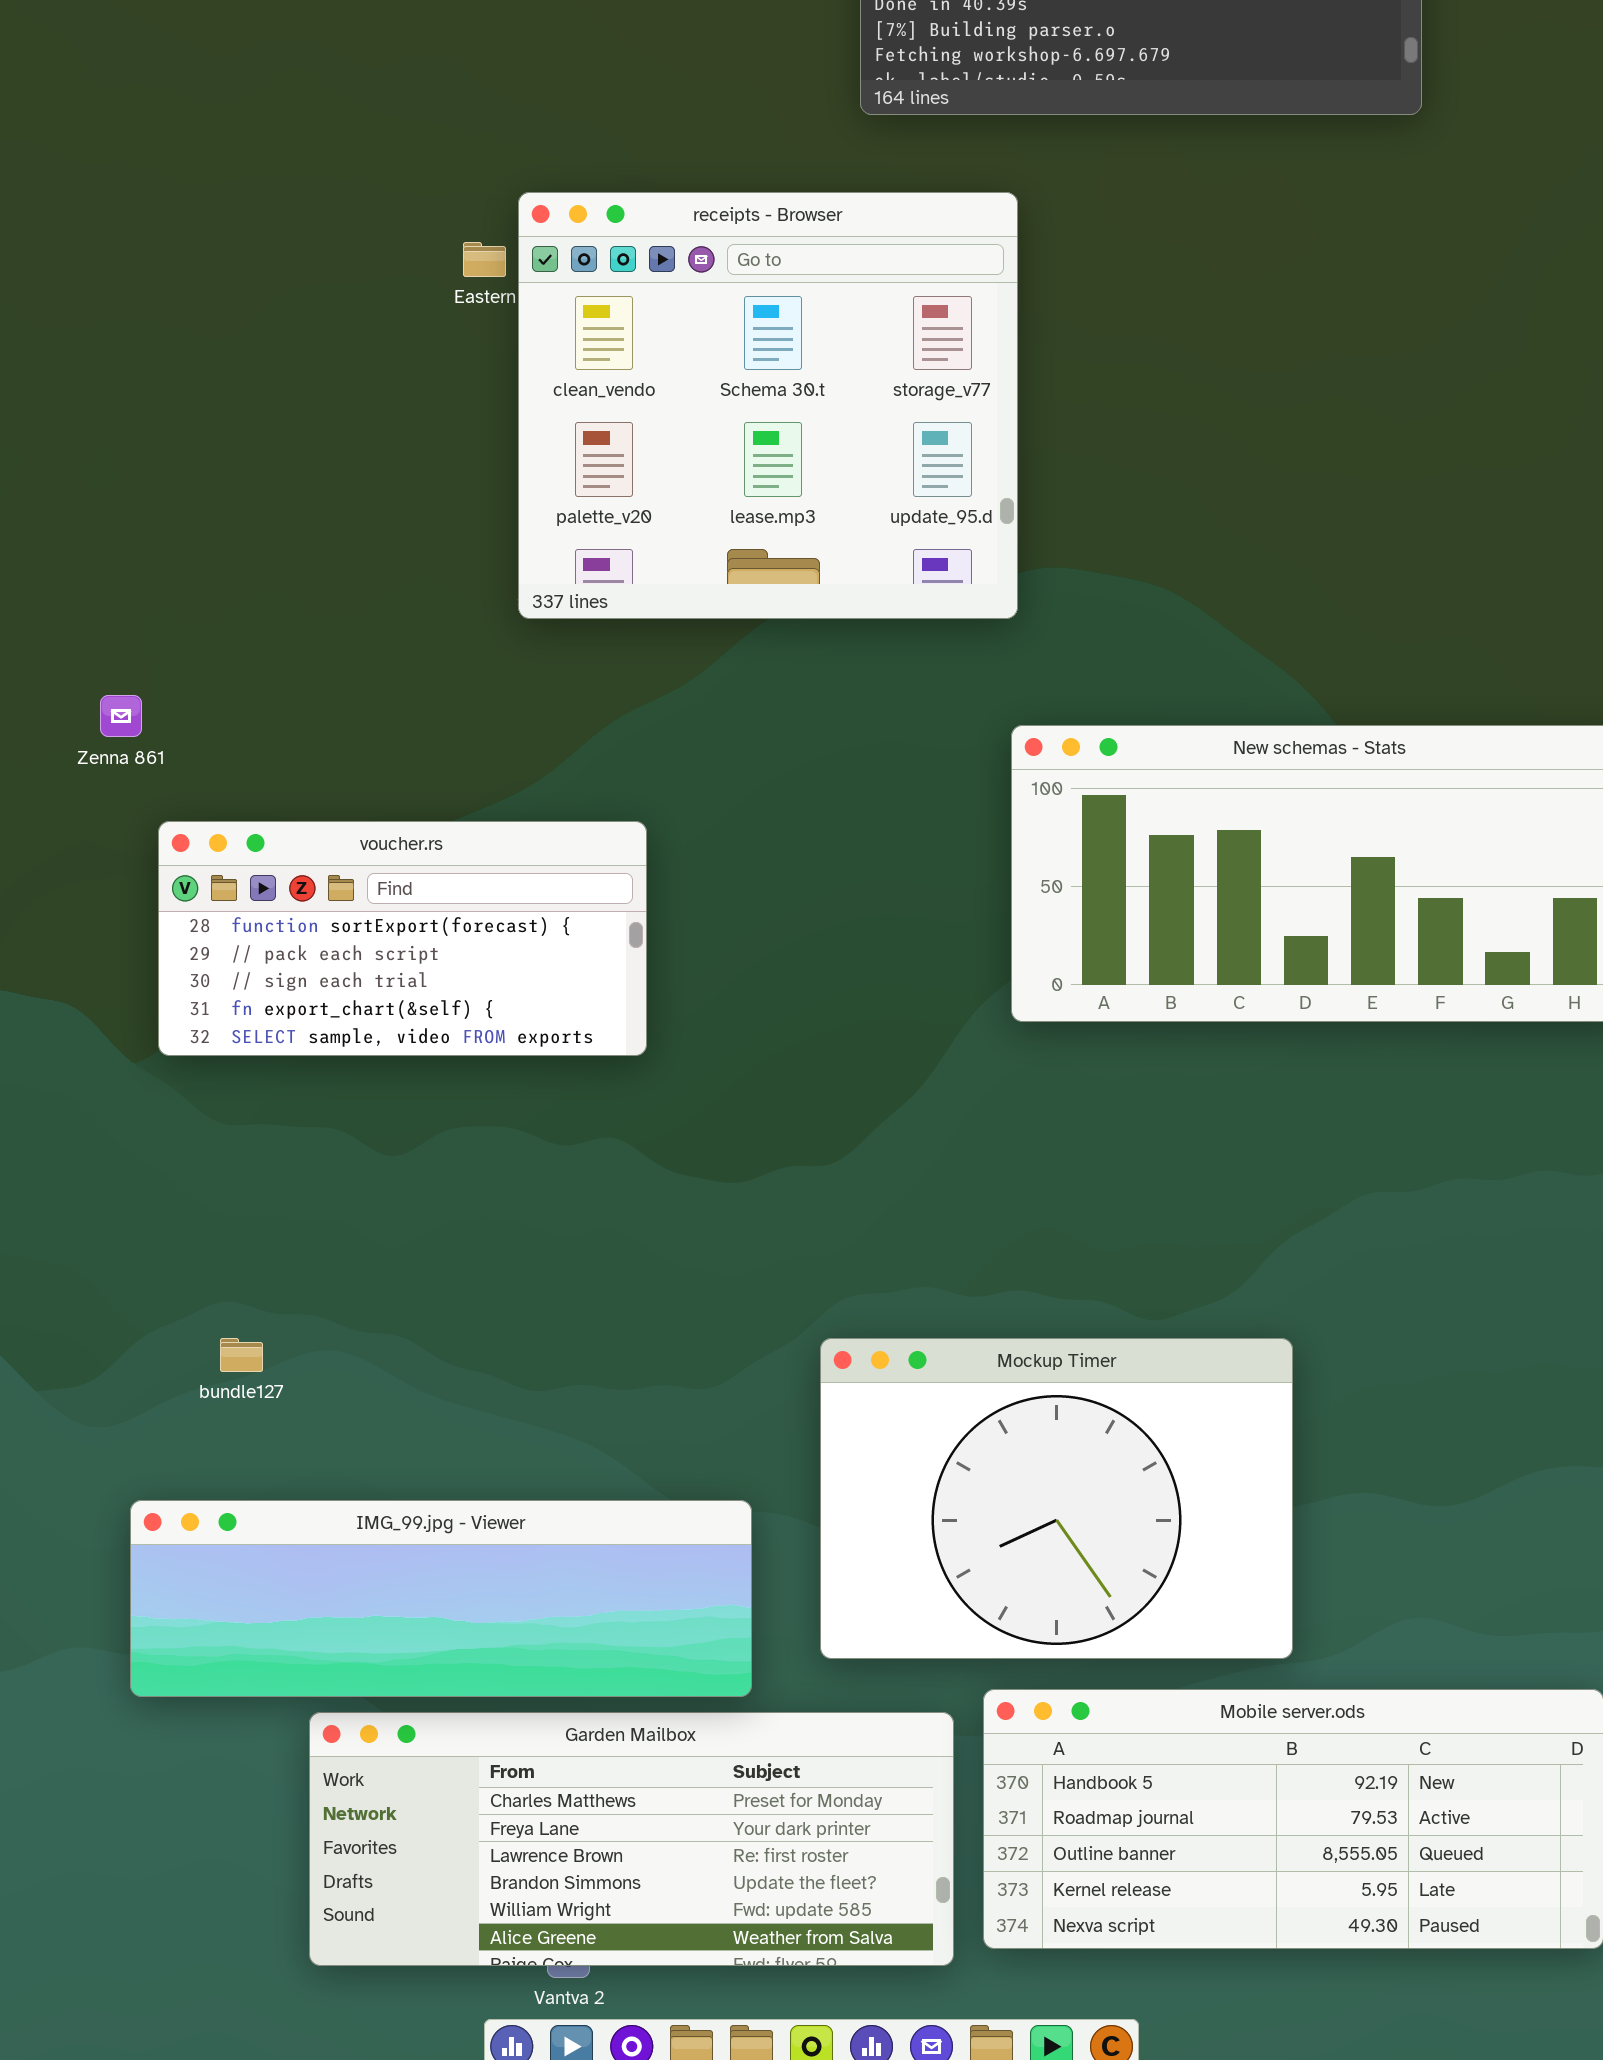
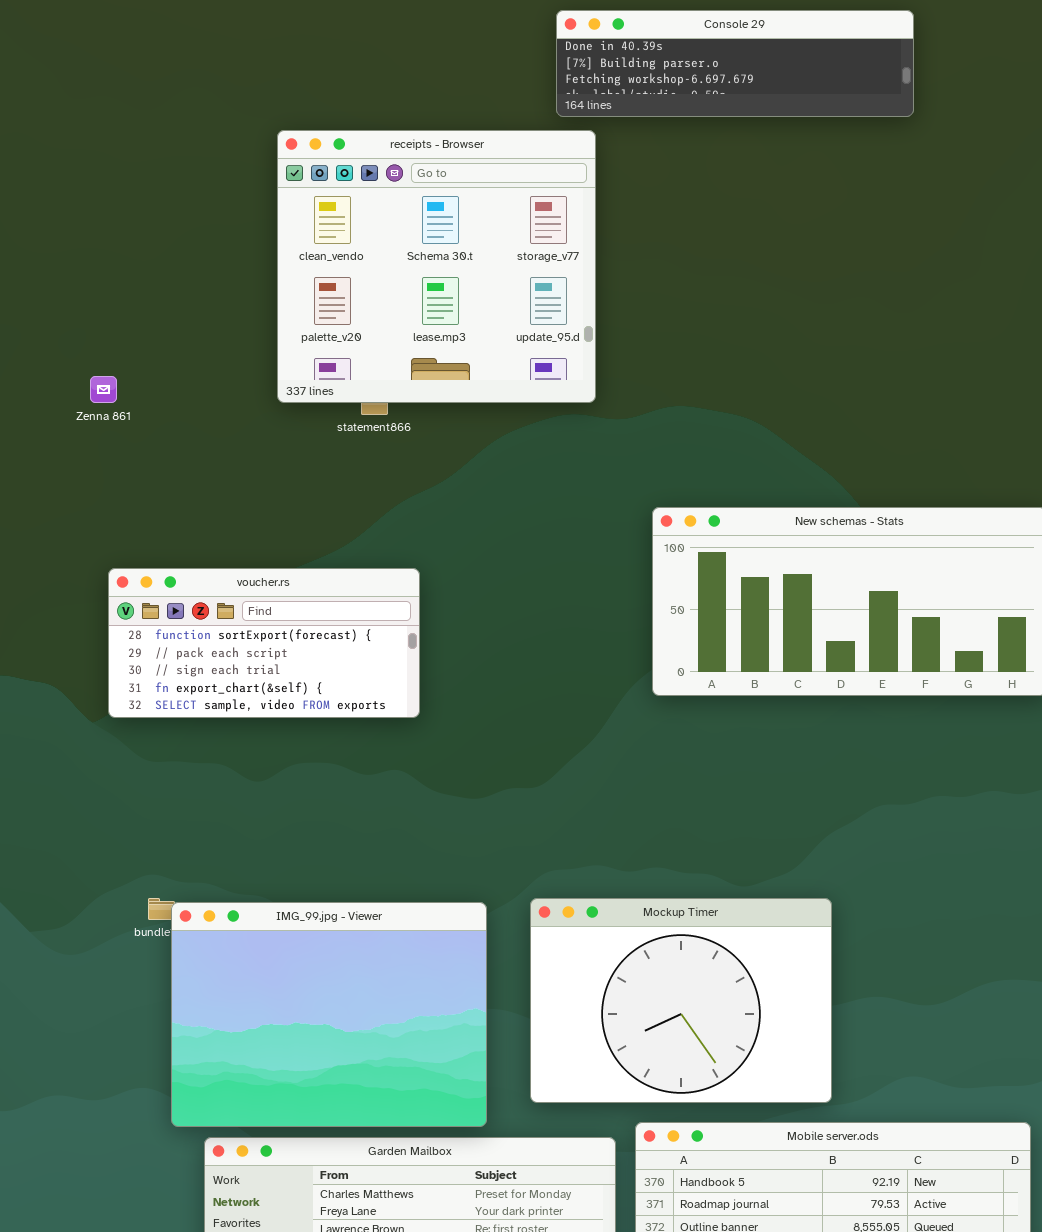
receipts - Browser: [518,192,1018,619] -> [277,130,596,403], moved
Zenna 861: [100,695,142,737] -> [90,376,117,403], moved
IMG_99.jpg - Viewer: [130,1500,752,1697] -> [171,902,487,1127], resized

